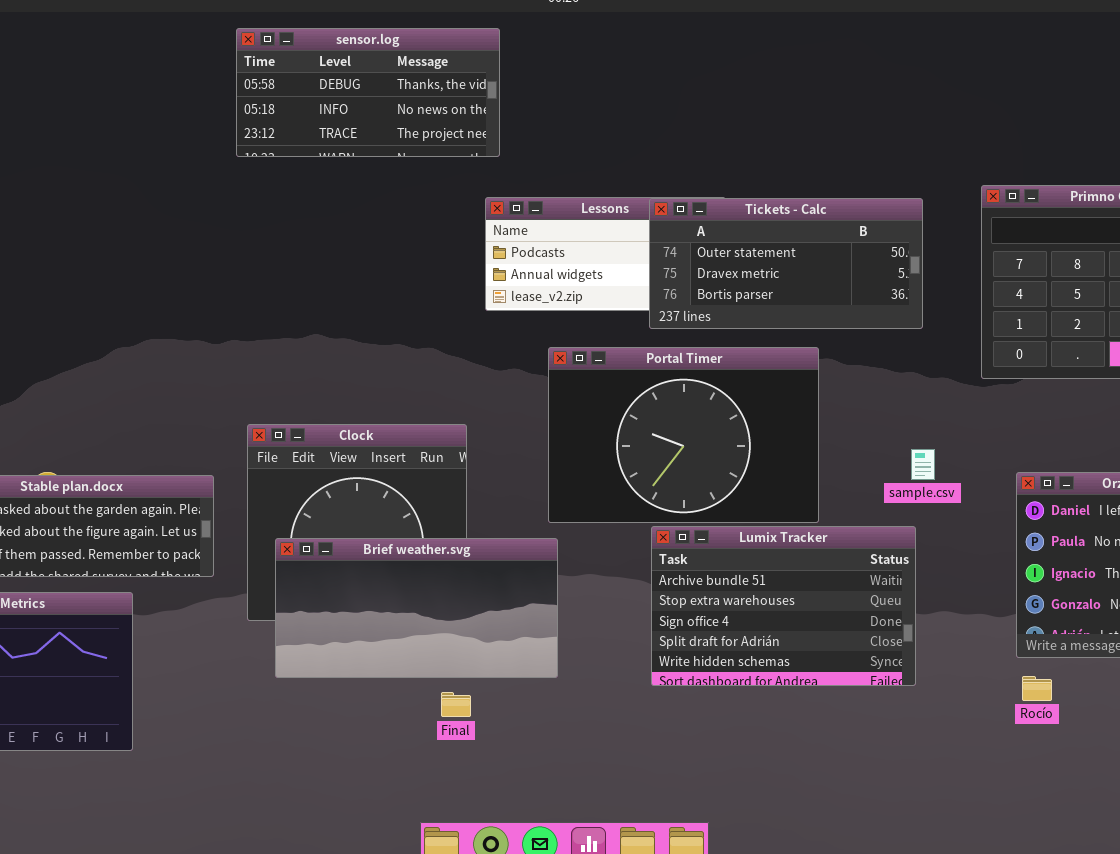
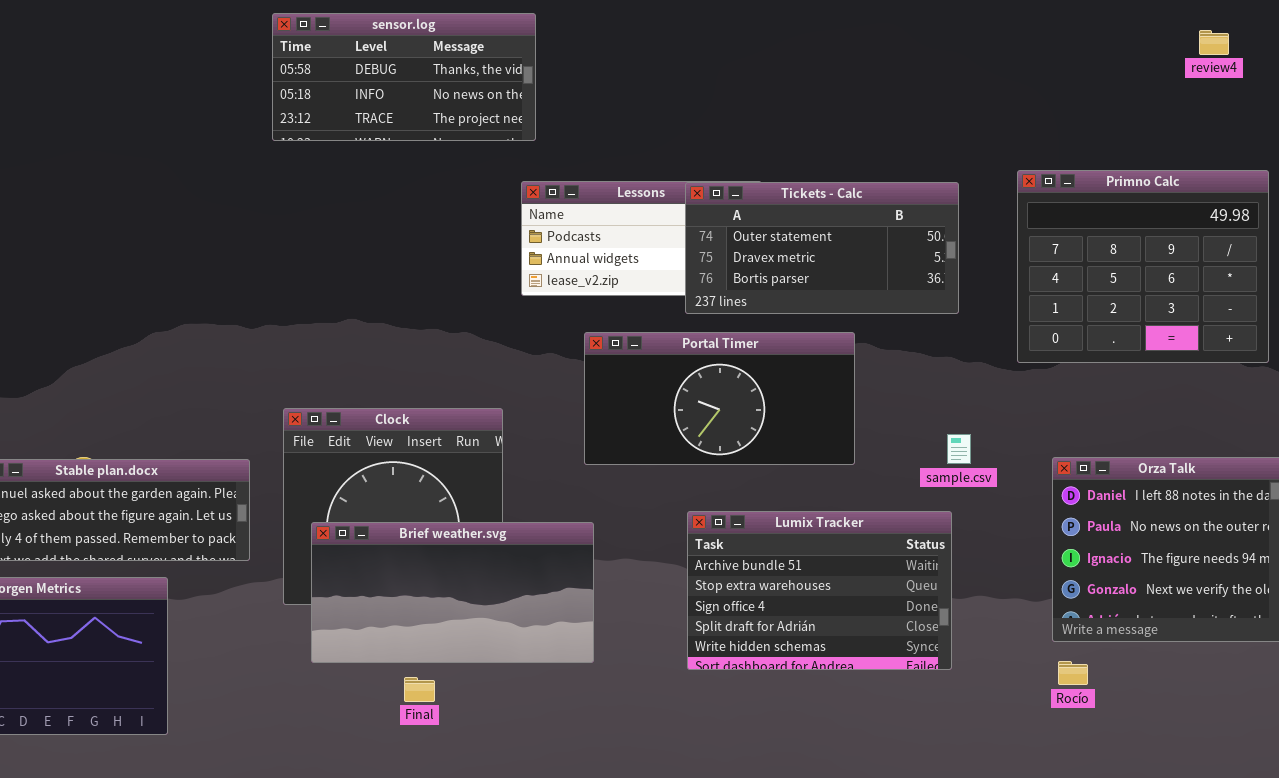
Portal Timer: [548,347,819,523] -> [584,332,855,465], resized
Final: [441,692,471,717] -> [404,677,435,702], moved

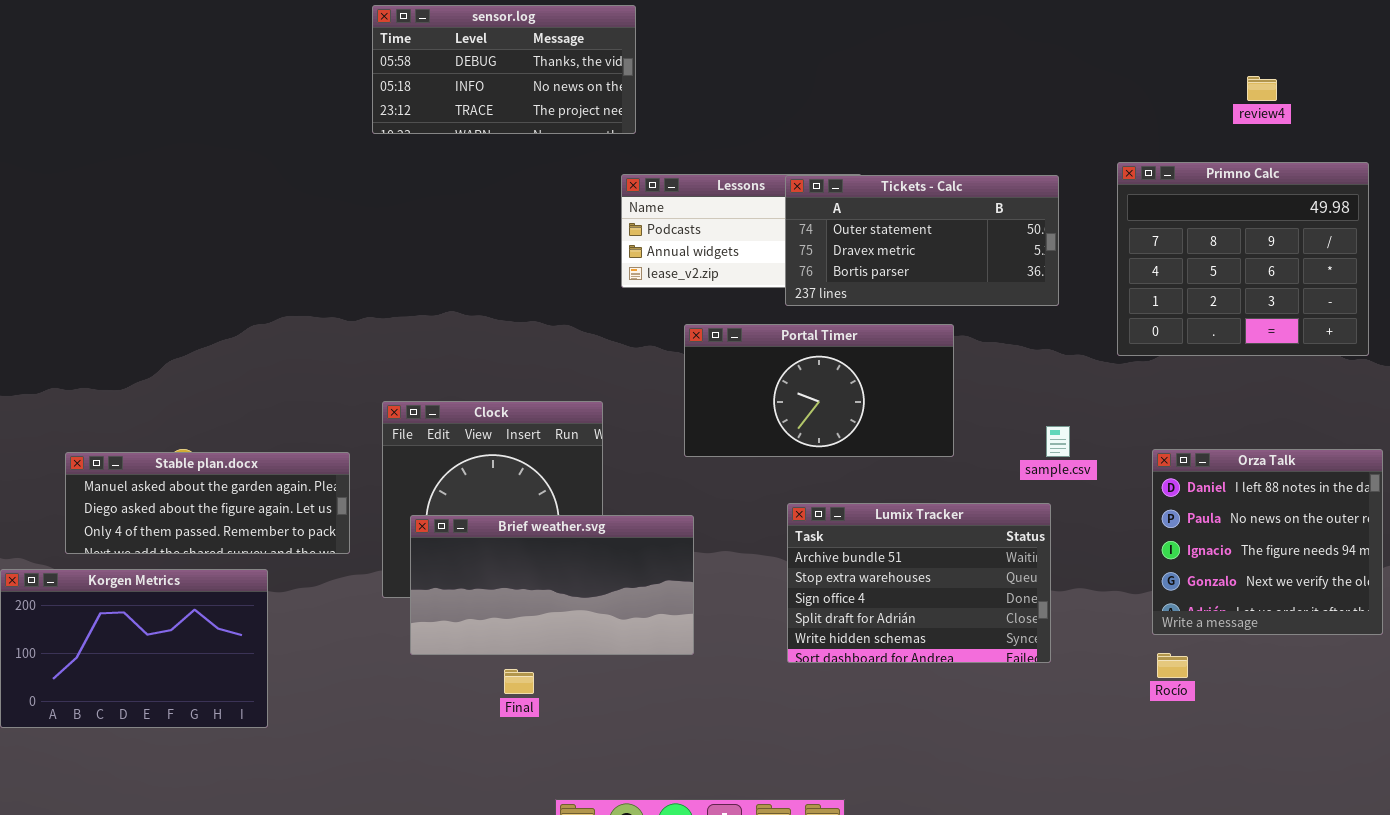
review4: [1199,30,1229,55] -> [1247,76,1277,101], moved

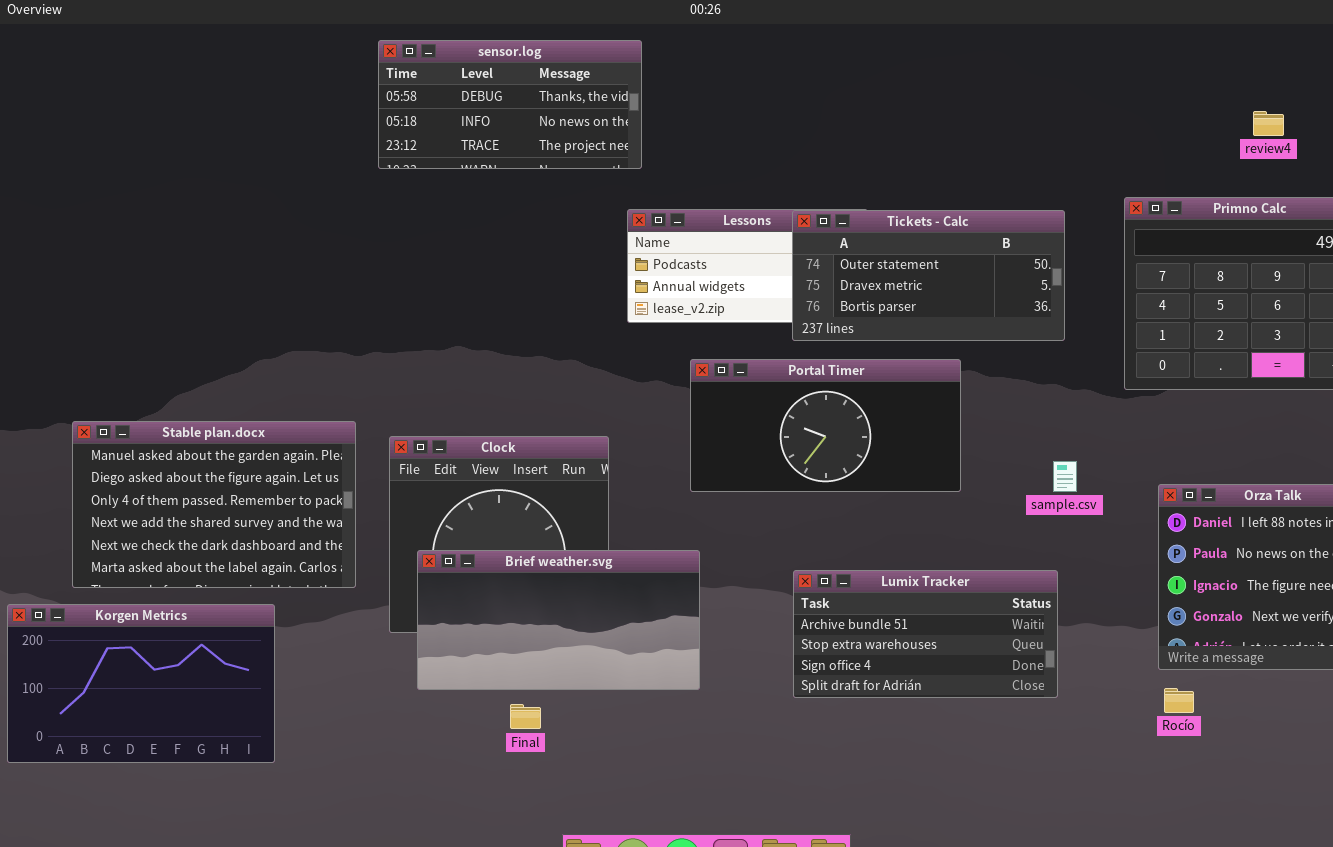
Stable plan.docx: [65,452,350,554] -> [72,421,356,588], resized
Lumix Tracker: [787,503,1051,663] -> [793,570,1058,698], resized

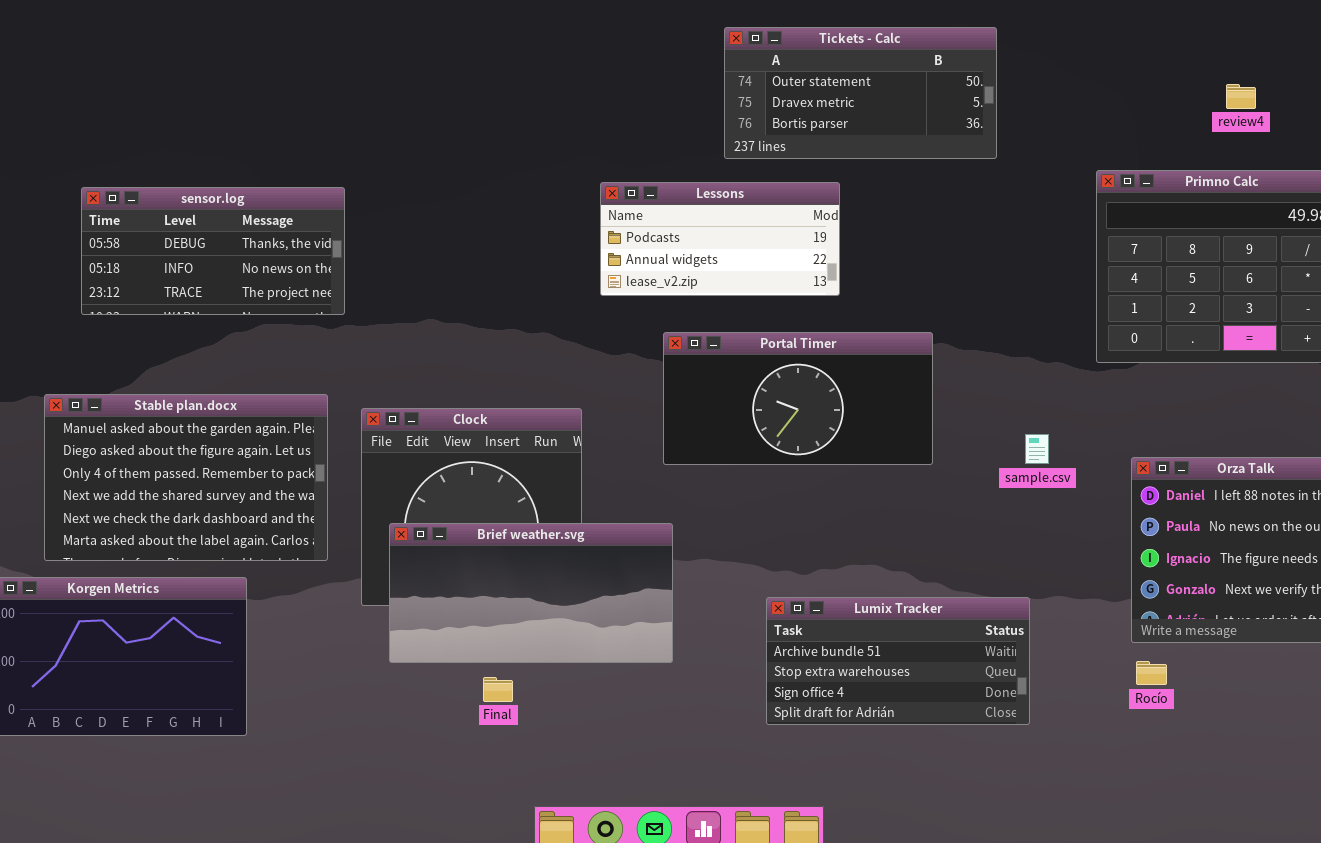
sensor.log: [378,40,642,169] -> [81,187,345,315], moved
Tickets - Calc: [792,210,1065,341] -> [724,27,997,159], moved
Lumix Tracker: [793,570,1058,698] -> [766,597,1030,725], moved

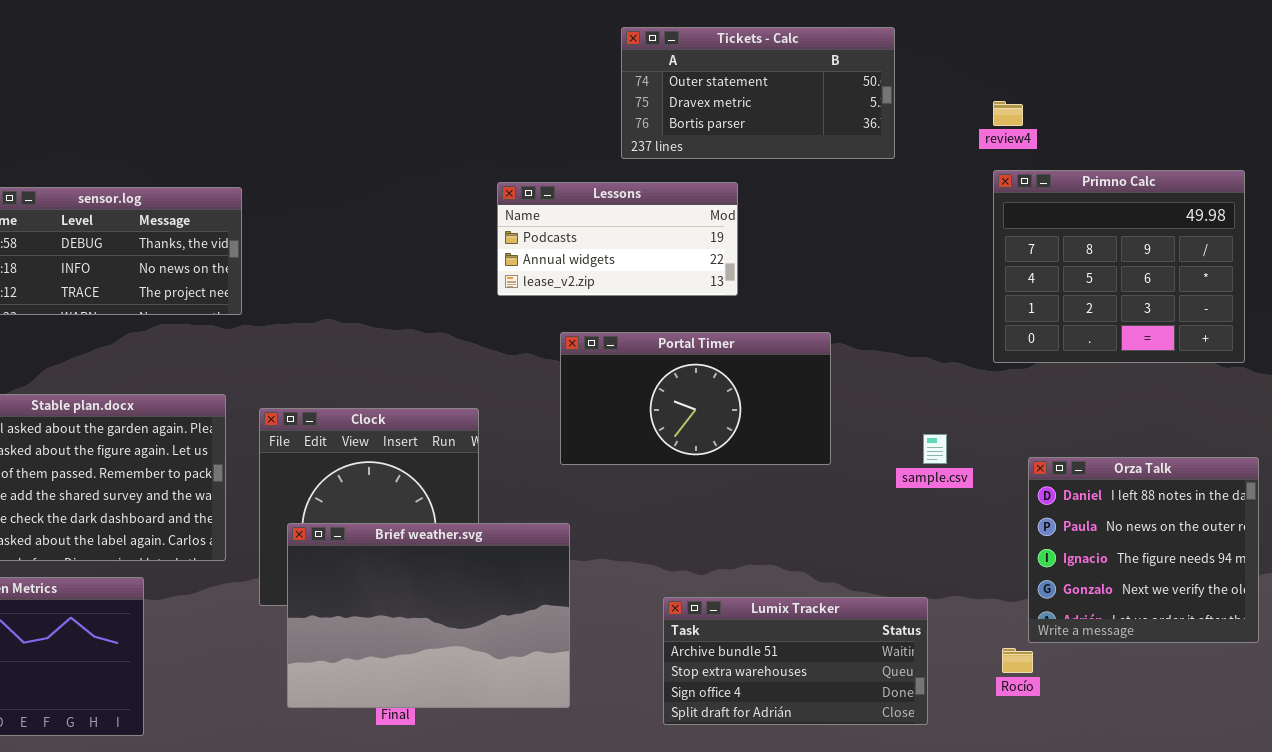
review4: [1226,84,1256,109] -> [993,101,1023,126], moved
Brief weather.svg: [389,523,673,663] -> [287,523,570,708], resized
Rocío: [1136,661,1167,685] -> [1002,648,1033,673], moved

